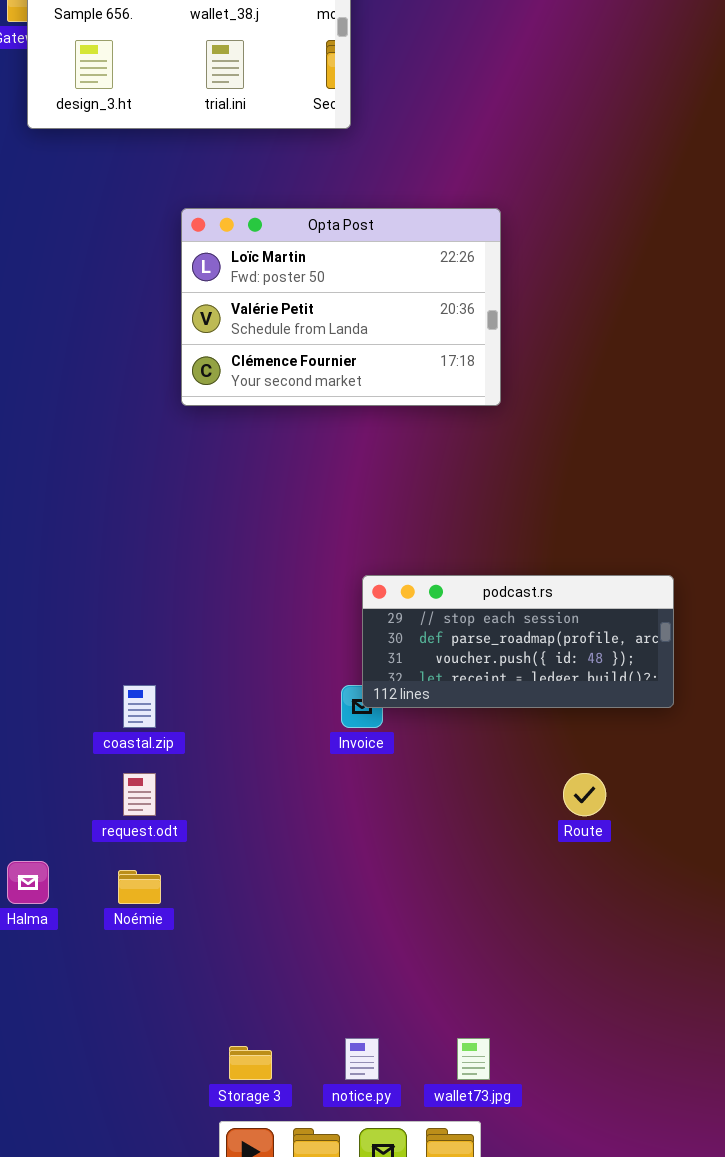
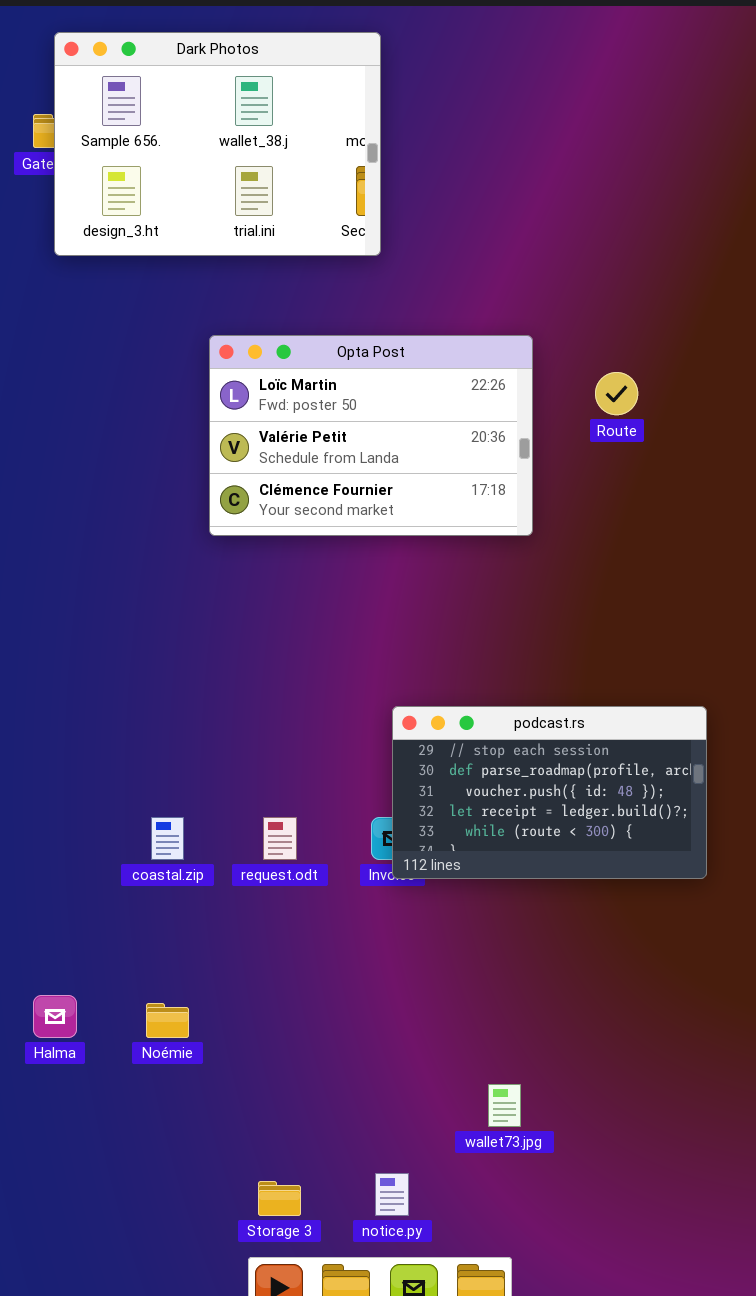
podcast.rs: [362,575,674,708] -> [392,706,707,879], resized
request.odt: [123,773,156,816] -> [263,817,297,860], moved
Route: [563,773,606,816] -> [595,372,638,415], moved
wallet73.jpg: [457,1038,490,1080] -> [488,1084,521,1127], moved

